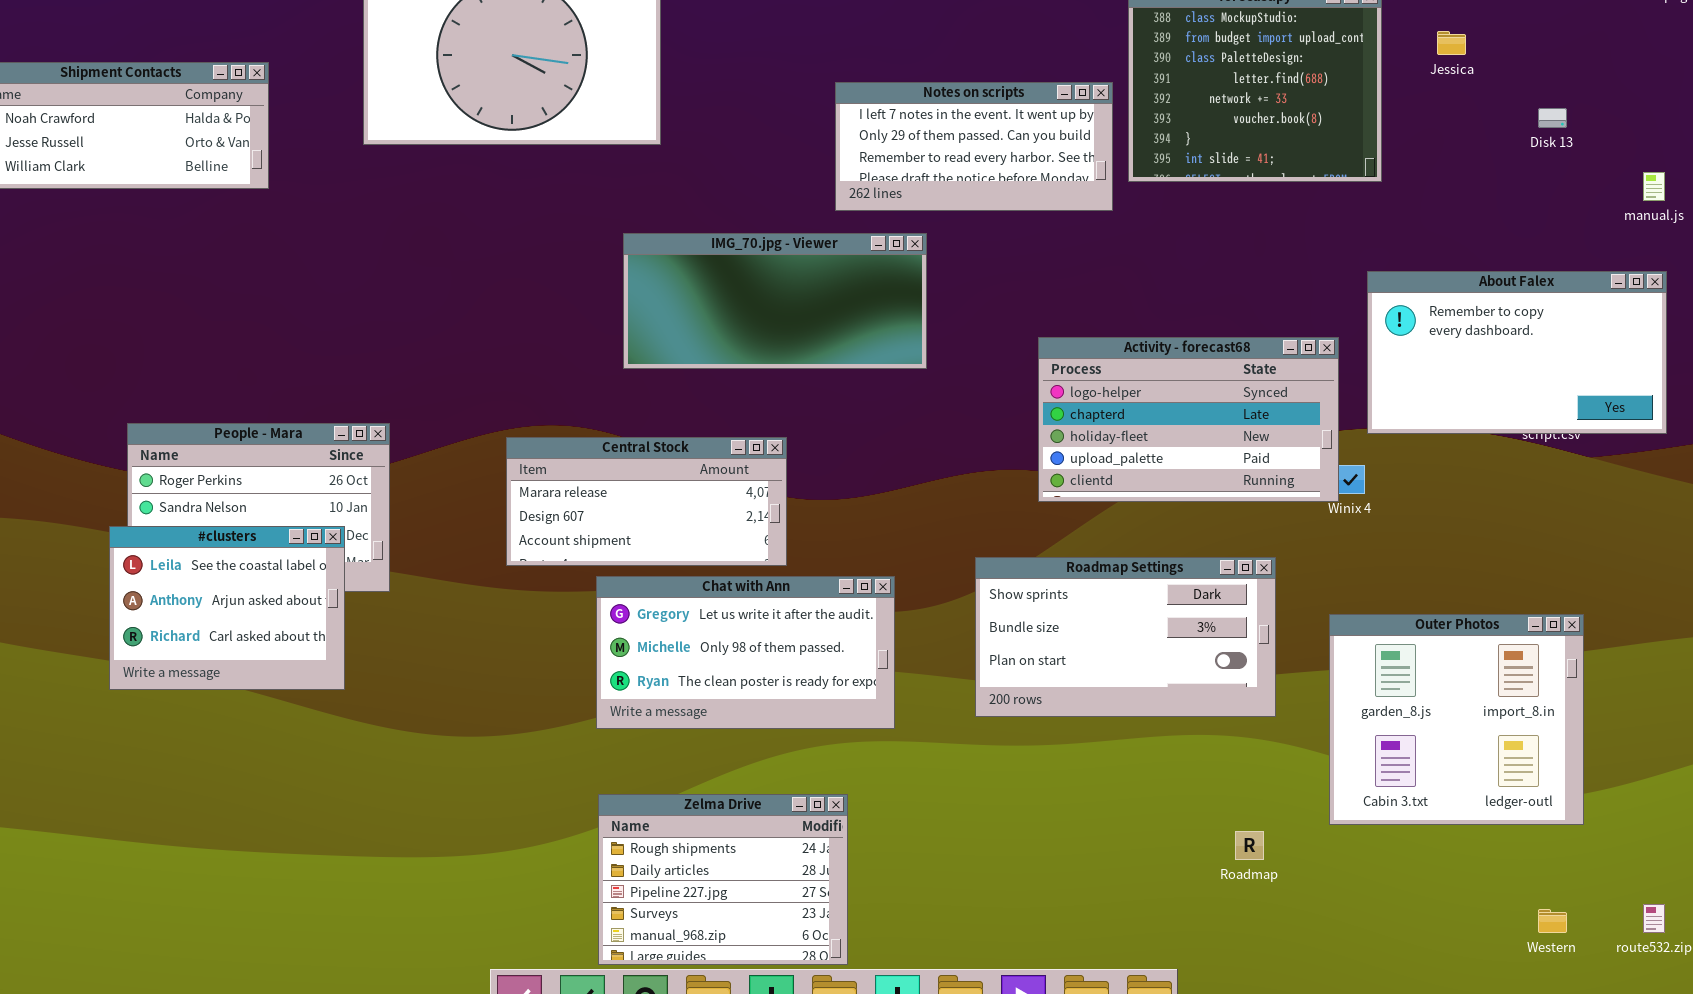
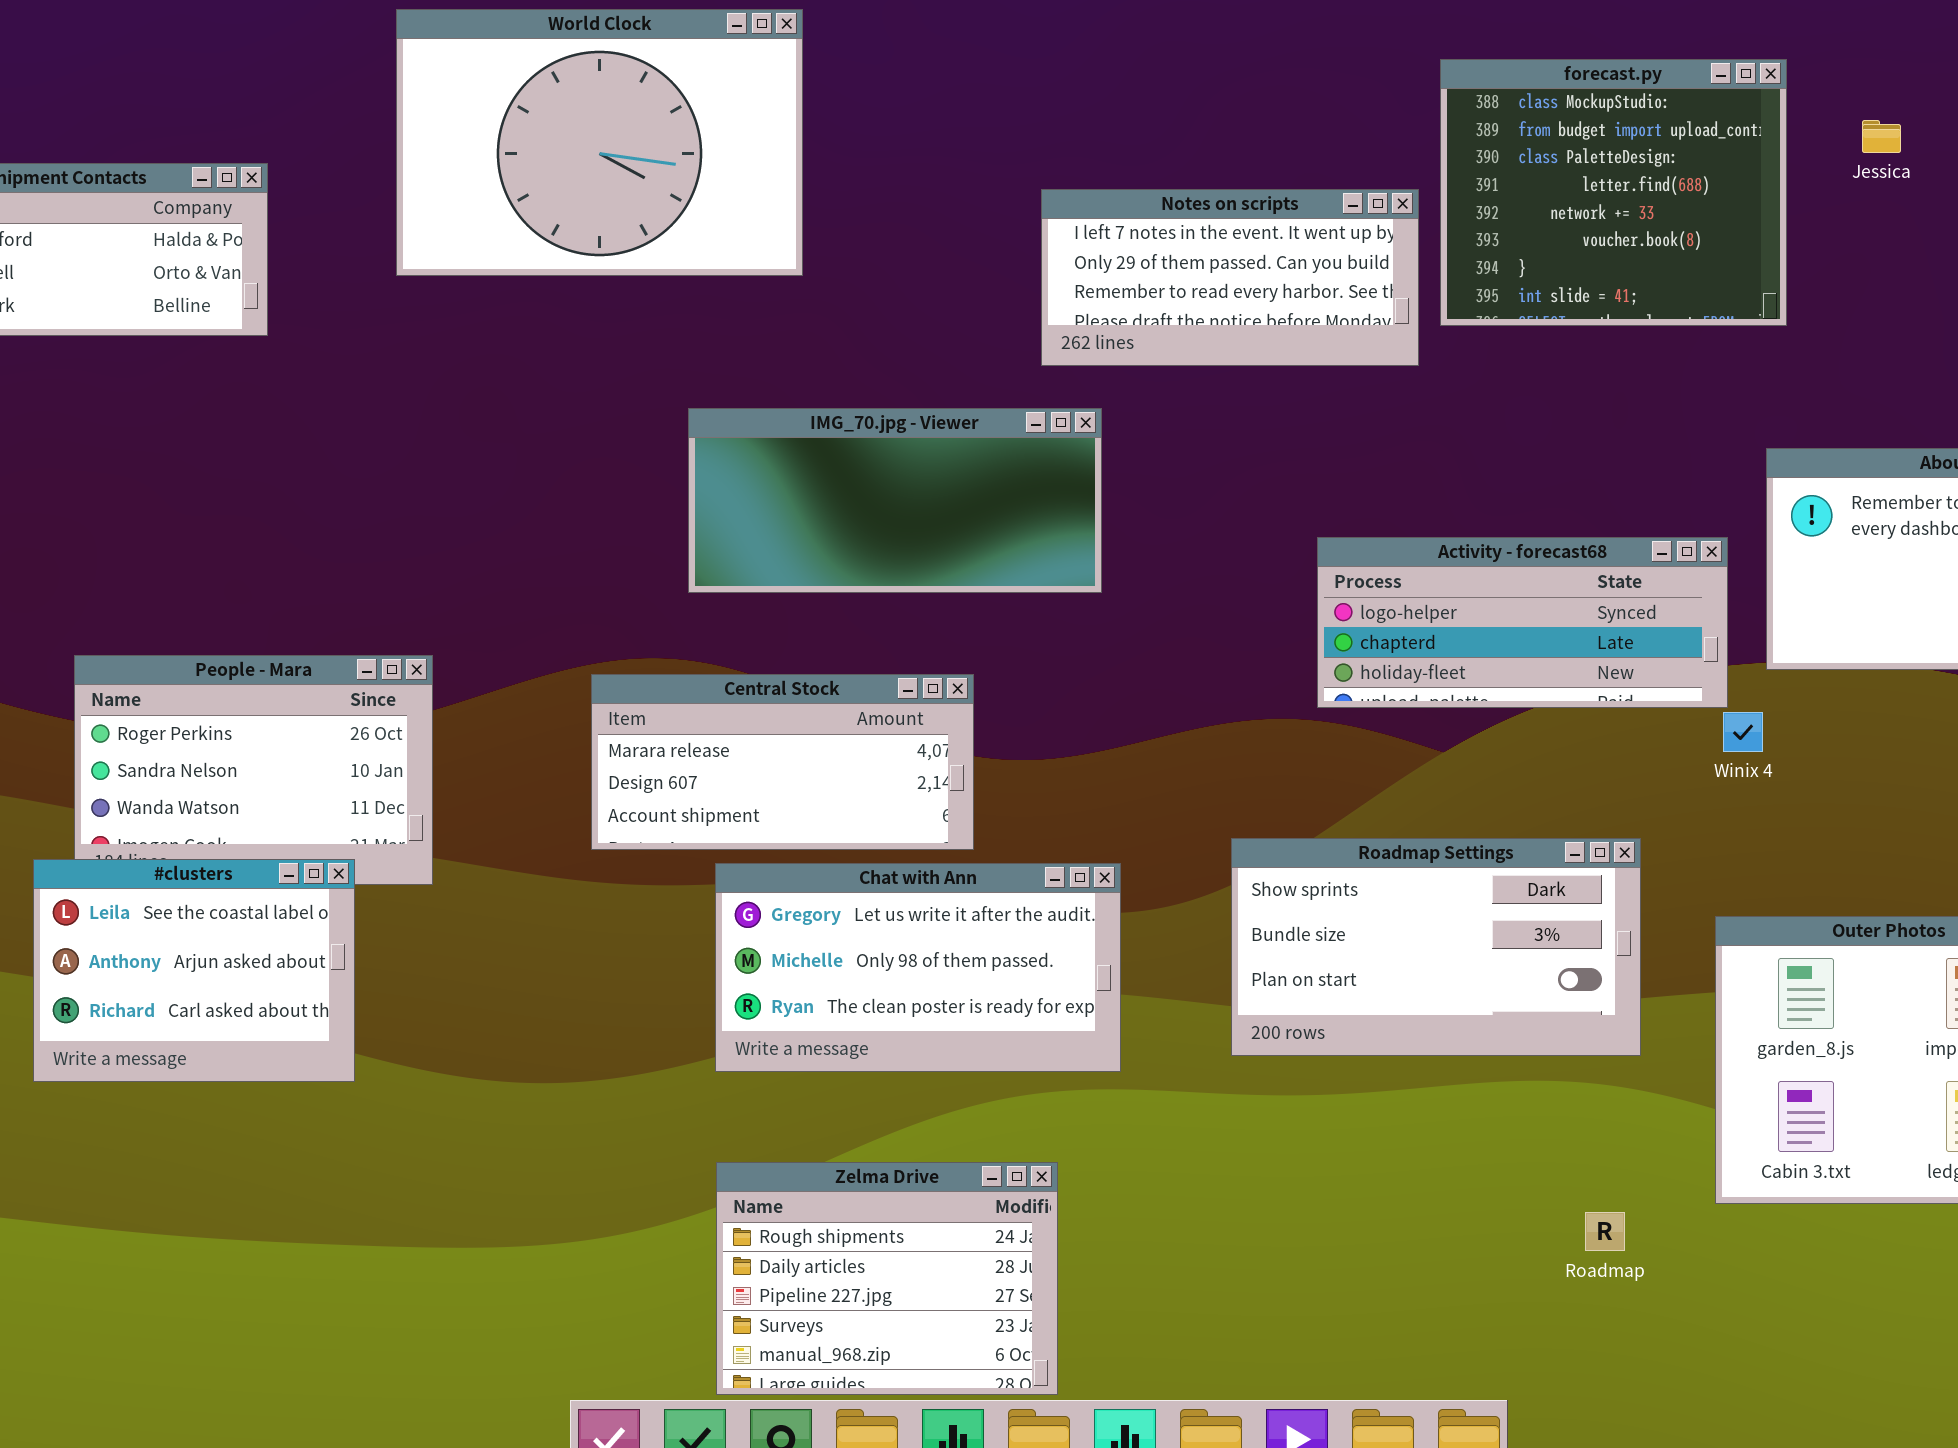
IMG_70.jpg - Viewer: [623,233,927,369] -> [688,408,1102,593], moved
Activity - forecast68: [1038,337,1339,502] -> [1317,537,1728,708], resized
#clusters: [109,526,345,690] -> [33,859,355,1082], moved

